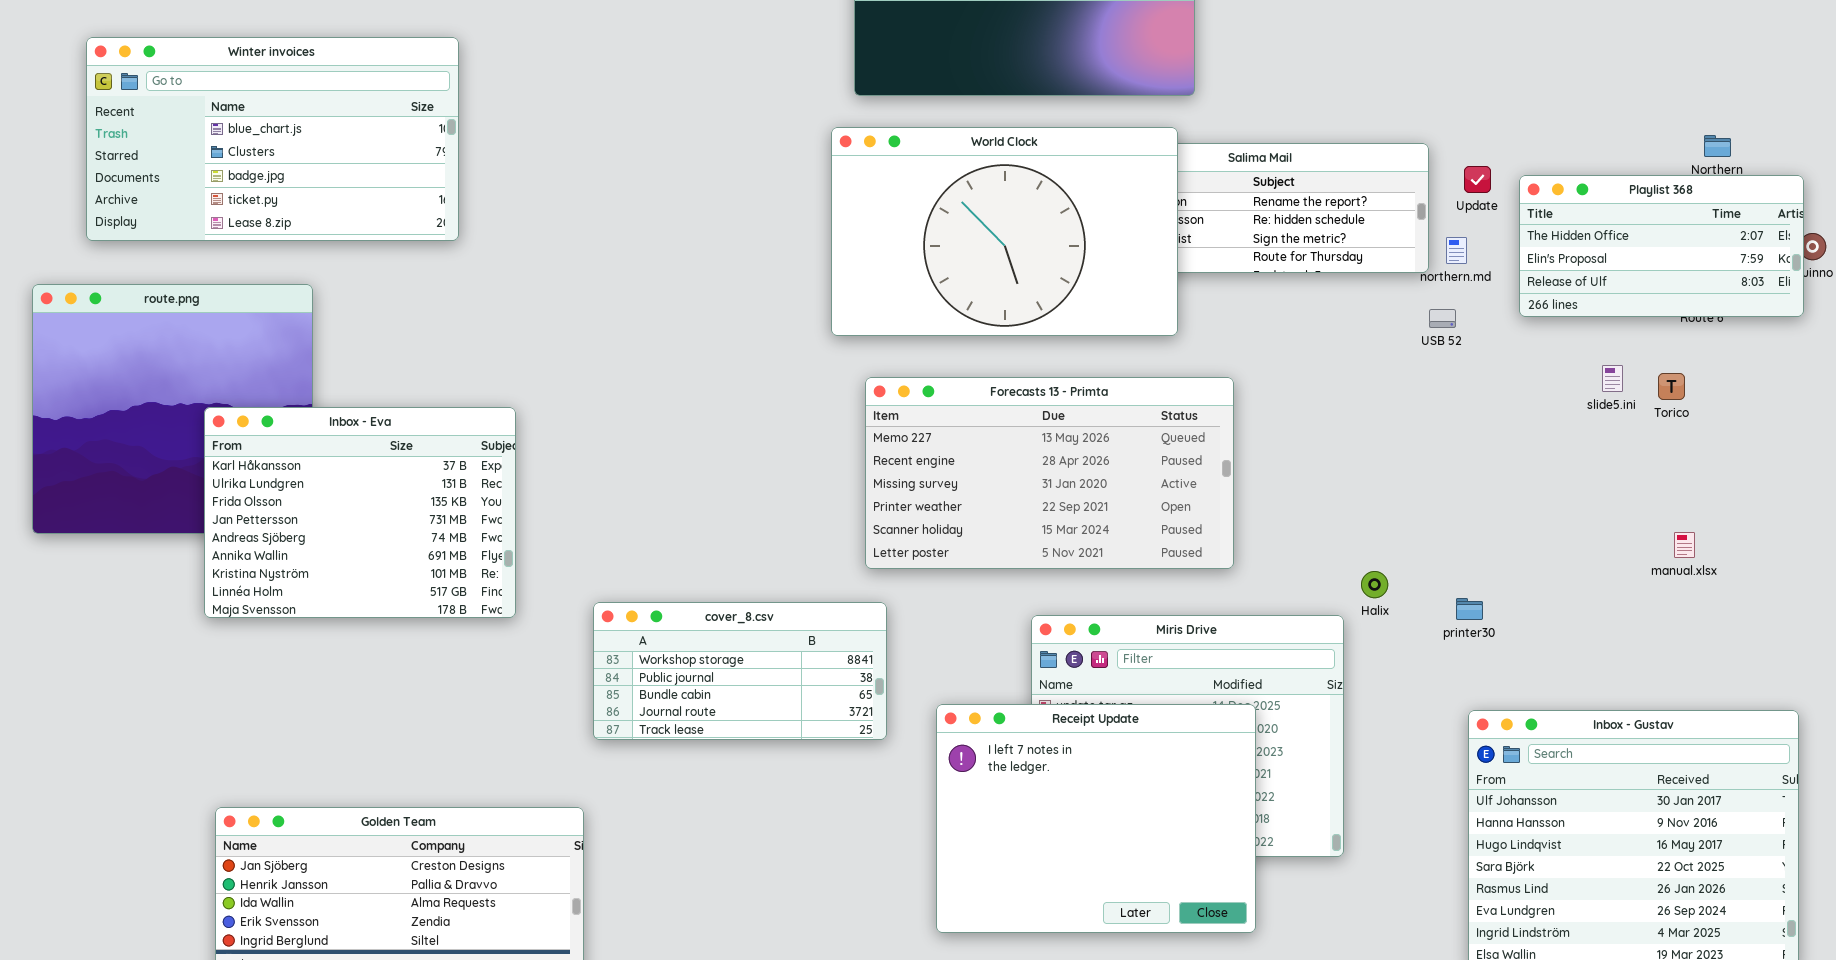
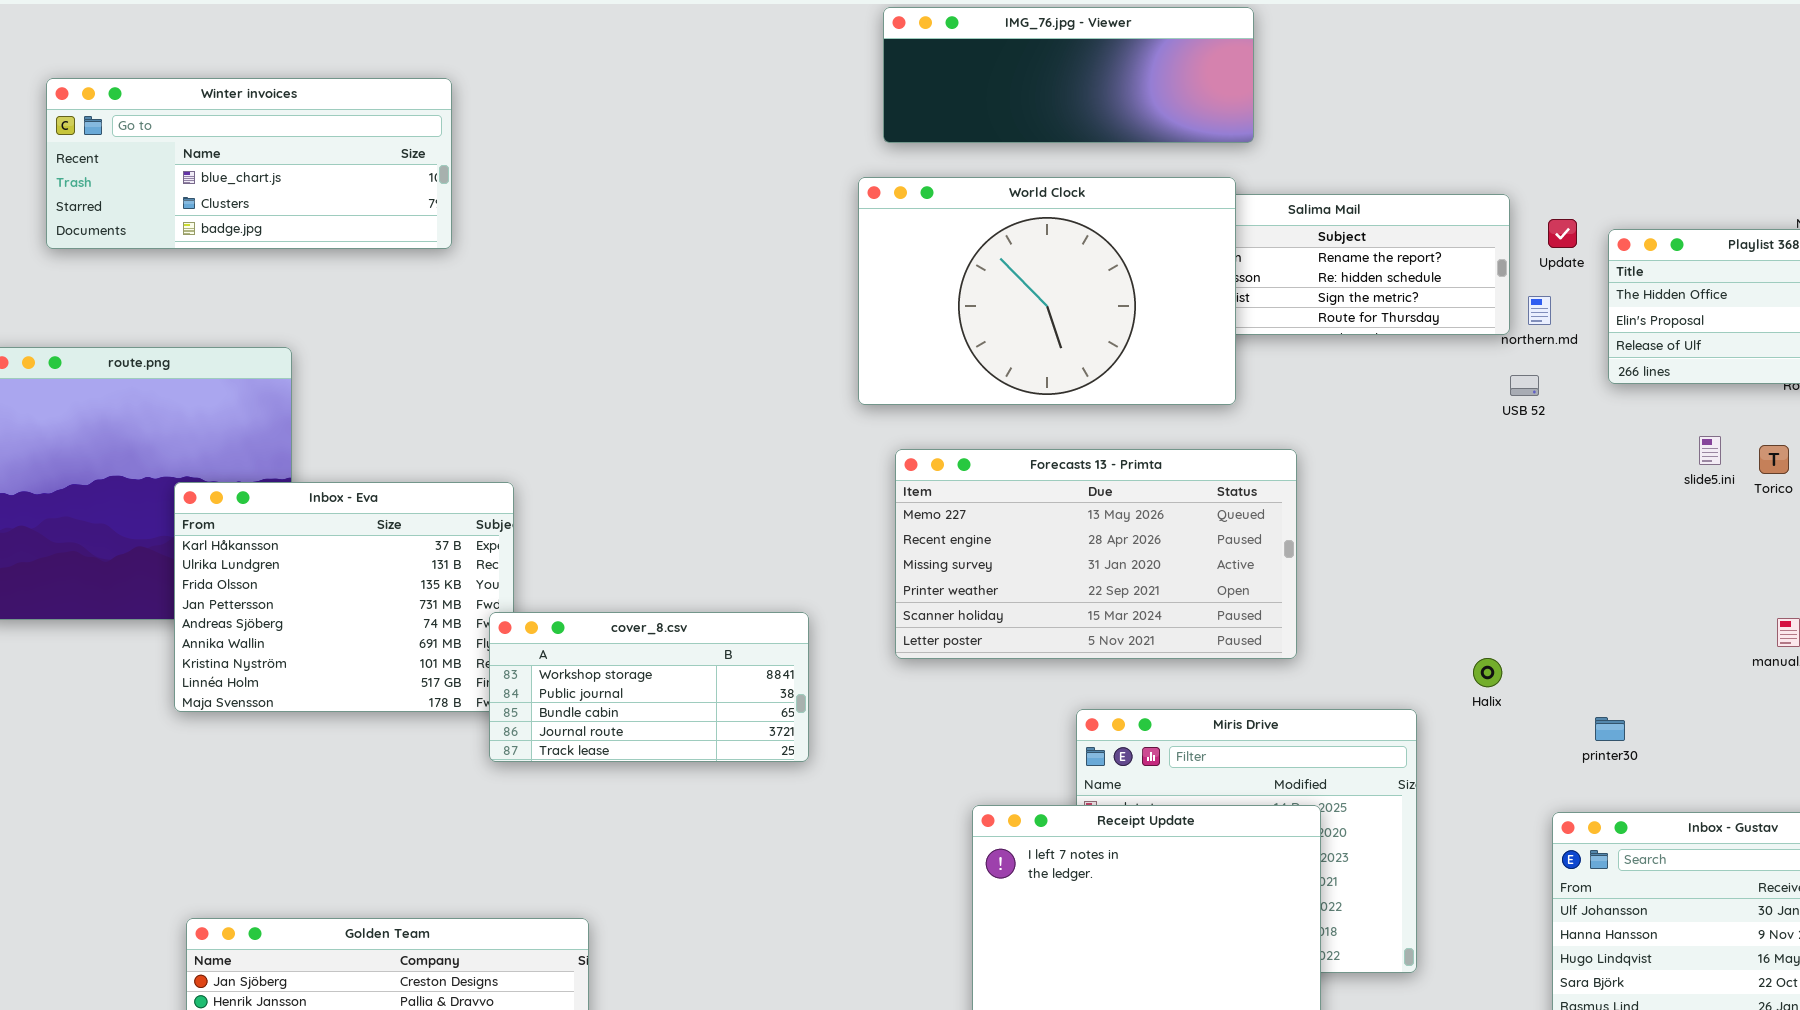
Winter invoices: [86,37,459,241] -> [46,78,452,249], resized
Halix: [1361,571,1388,598] -> [1473,658,1502,687], moved
printer30: [1456,598,1483,620] -> [1595,717,1625,741], moved
cover_8.csv: [593,602,887,740] -> [489,612,809,762], moved

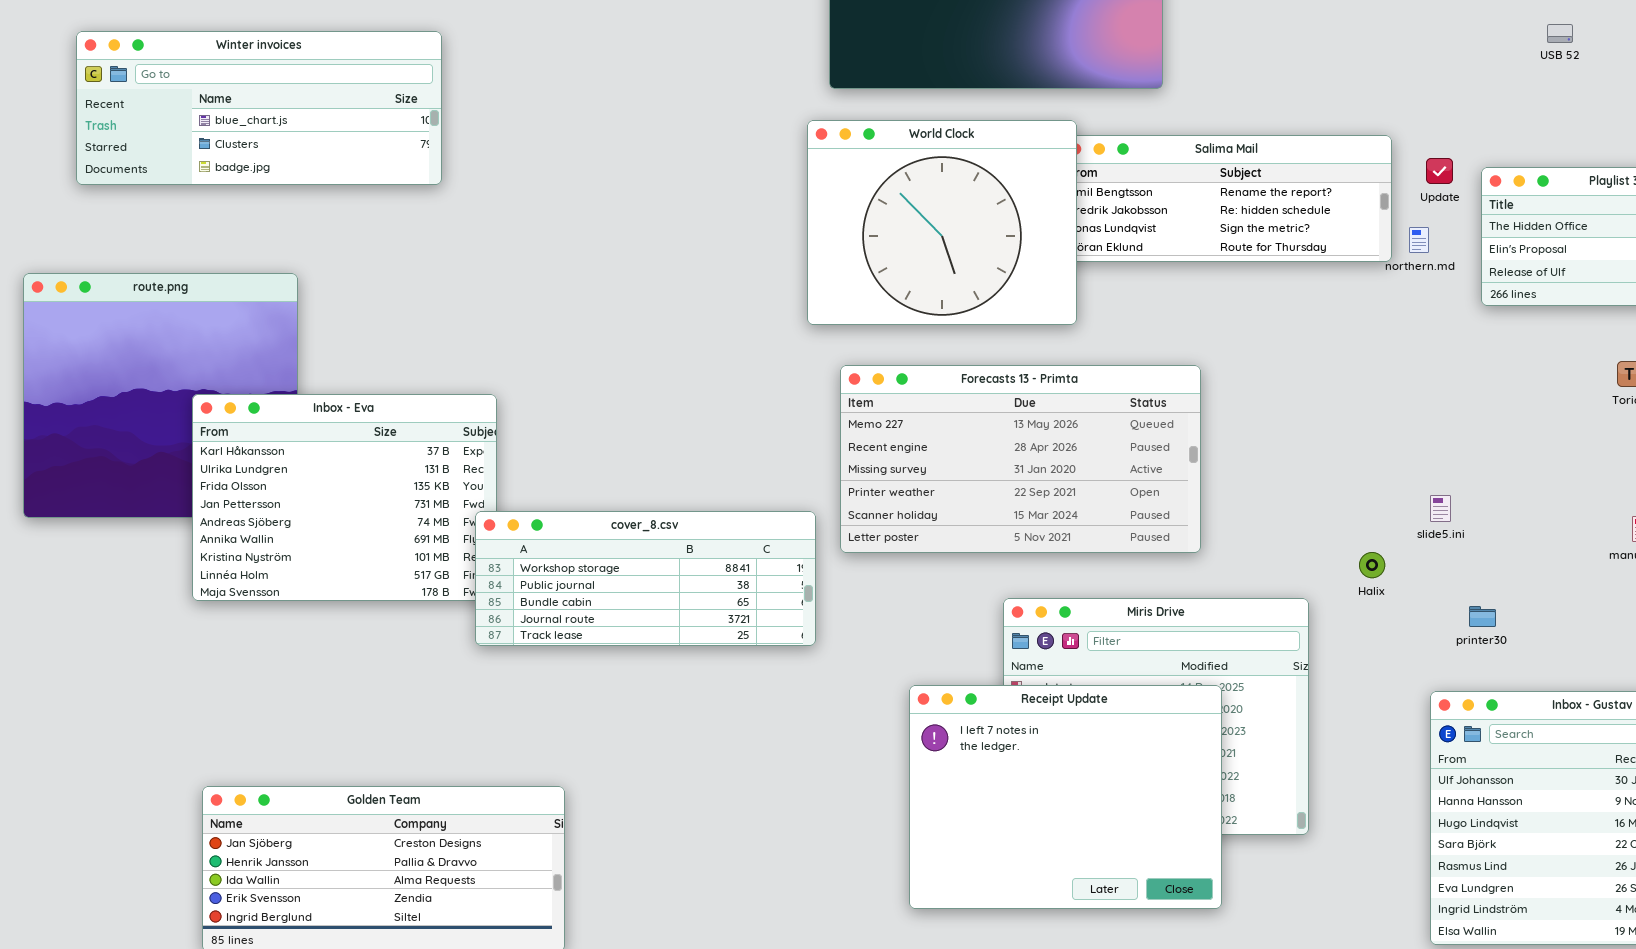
World Clock: [858,177,1236,405] -> [807,120,1077,325], resized
USB 52: [1510,375,1539,396] -> [1547,24,1573,43], moved
slide5.ini: [1699,436,1721,465] -> [1430,495,1451,522], moved
cover_8.csv: [489,612,809,762] -> [475,511,816,646], resized

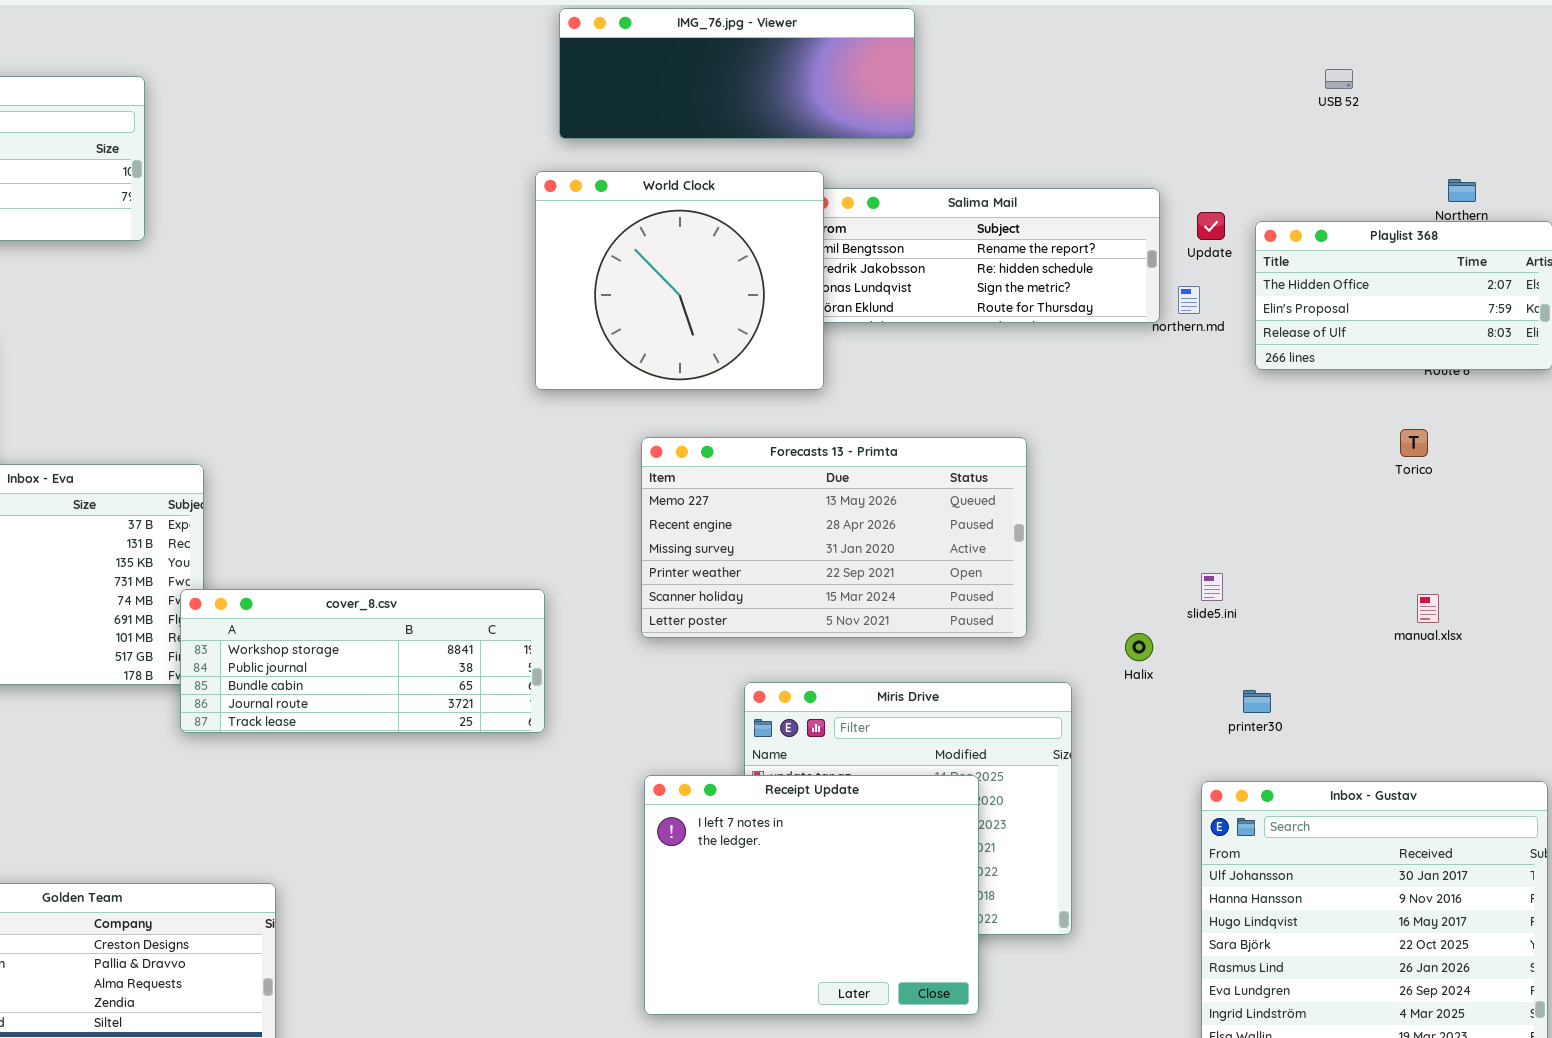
Forecasts 13 - Primta: [840,365,1201,553] -> [641,437,1027,638], moved

